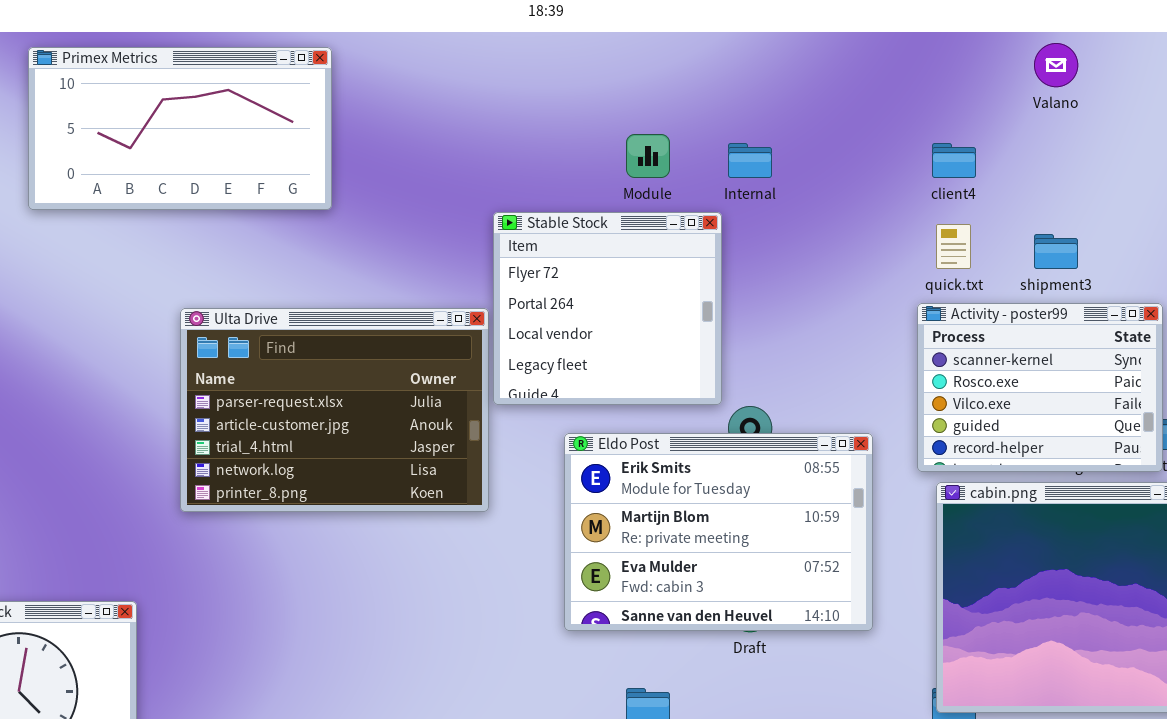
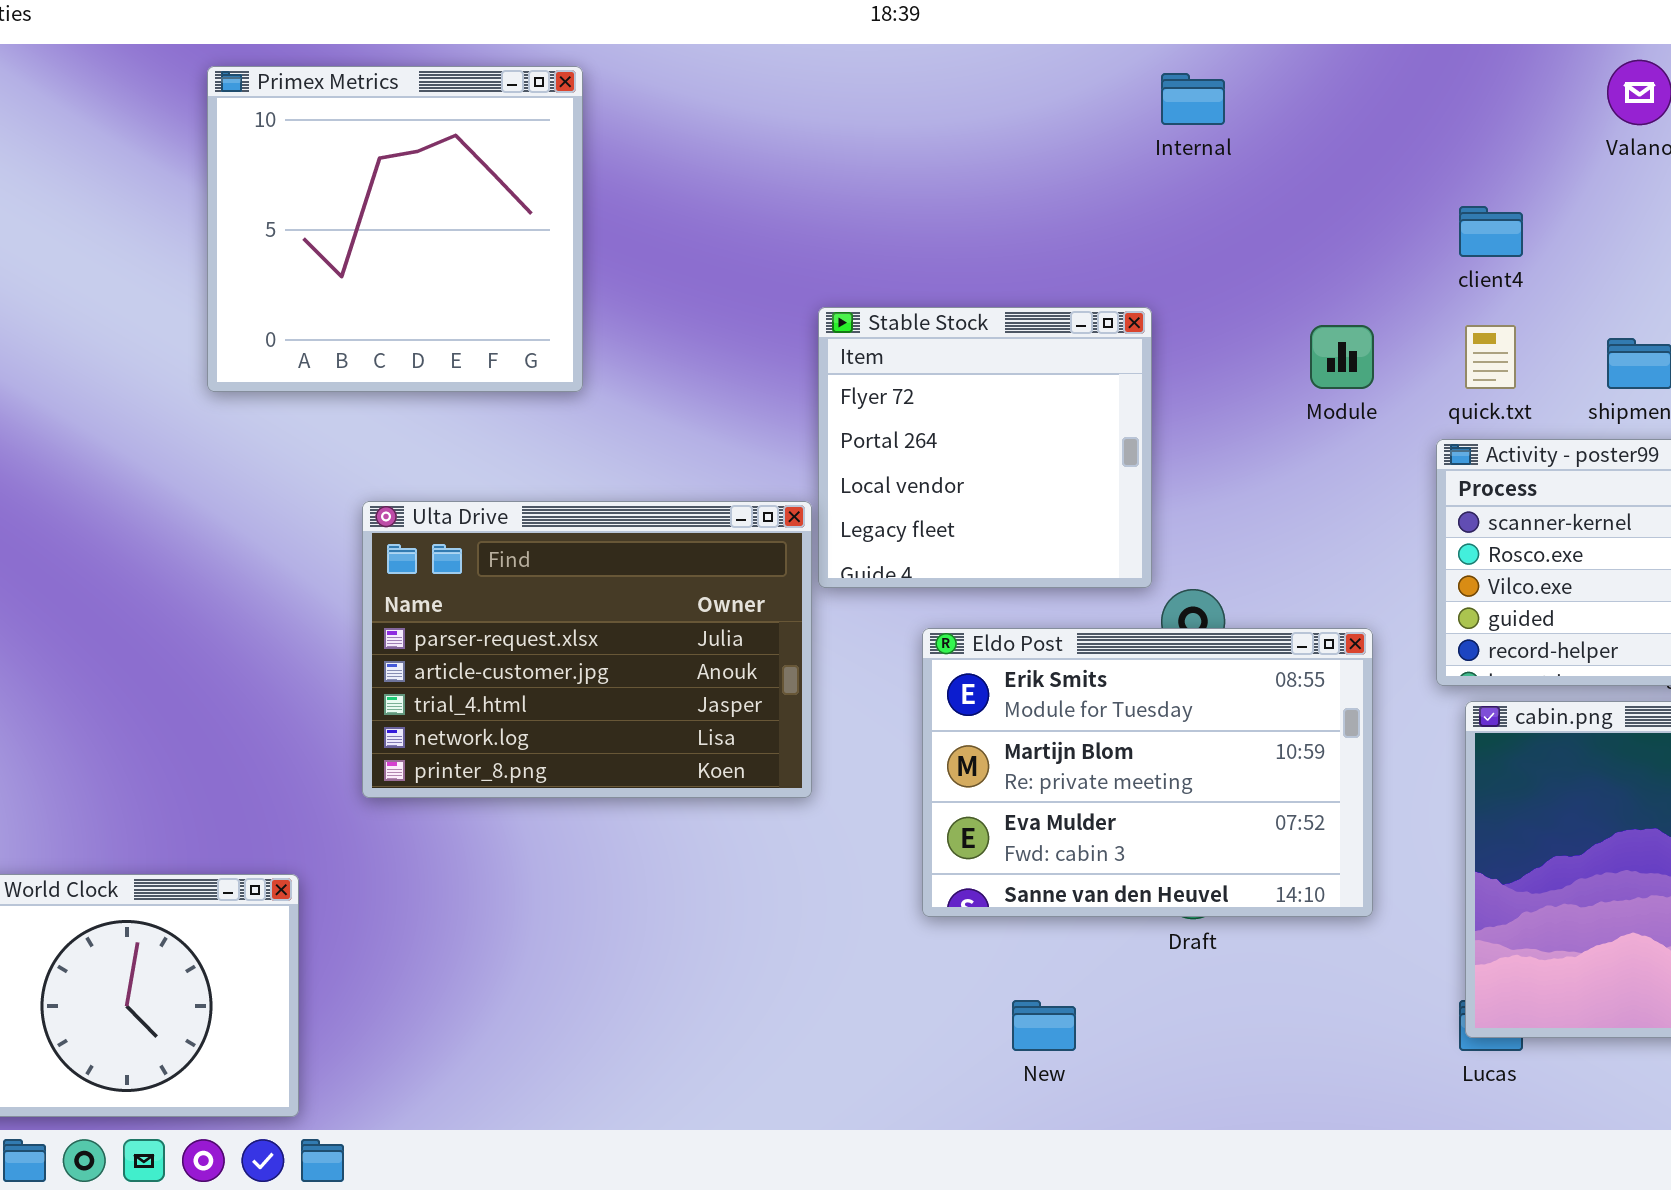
Primex Metrics: [28,47,332,210] -> [207,66,583,392], resized
Module: [626,134,670,178] -> [1310,325,1374,389], moved
Internal: [728,143,772,178] -> [1161,73,1225,125], moved
Ulta Drive: [180,308,489,512] -> [362,501,812,798], moved

